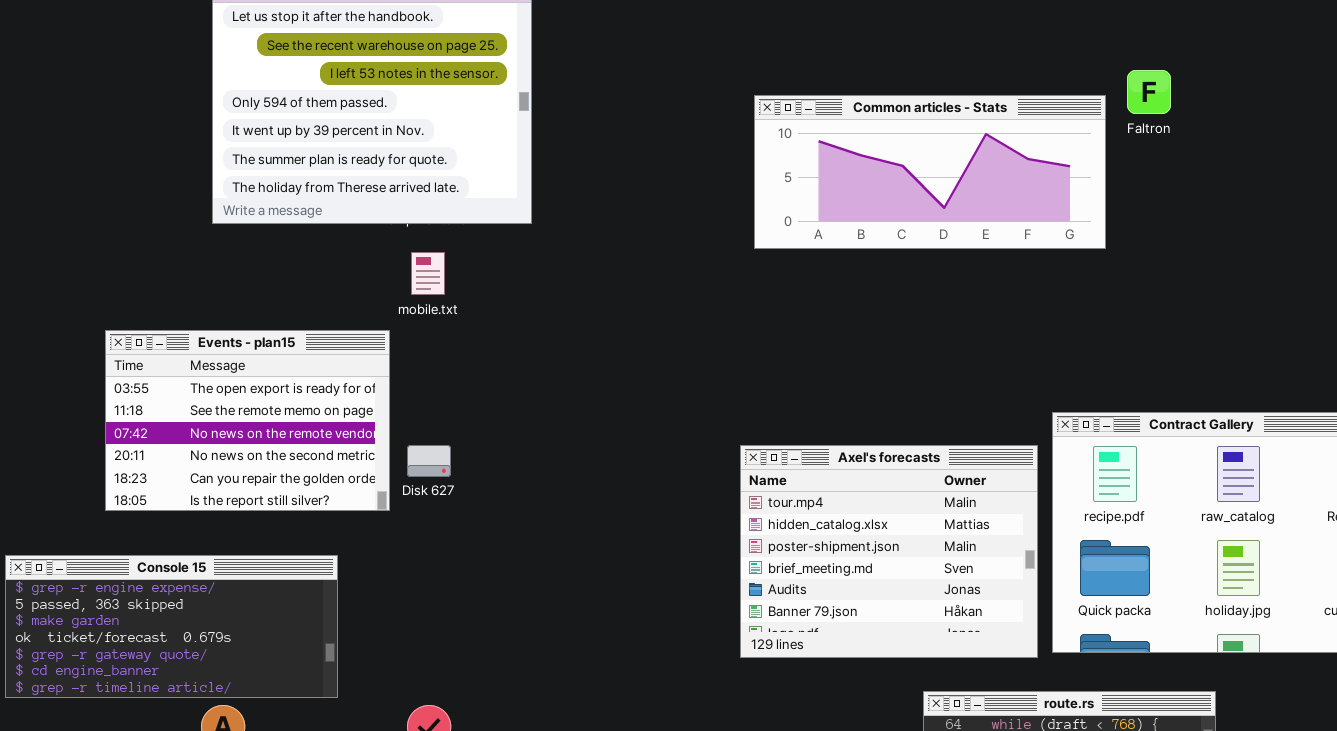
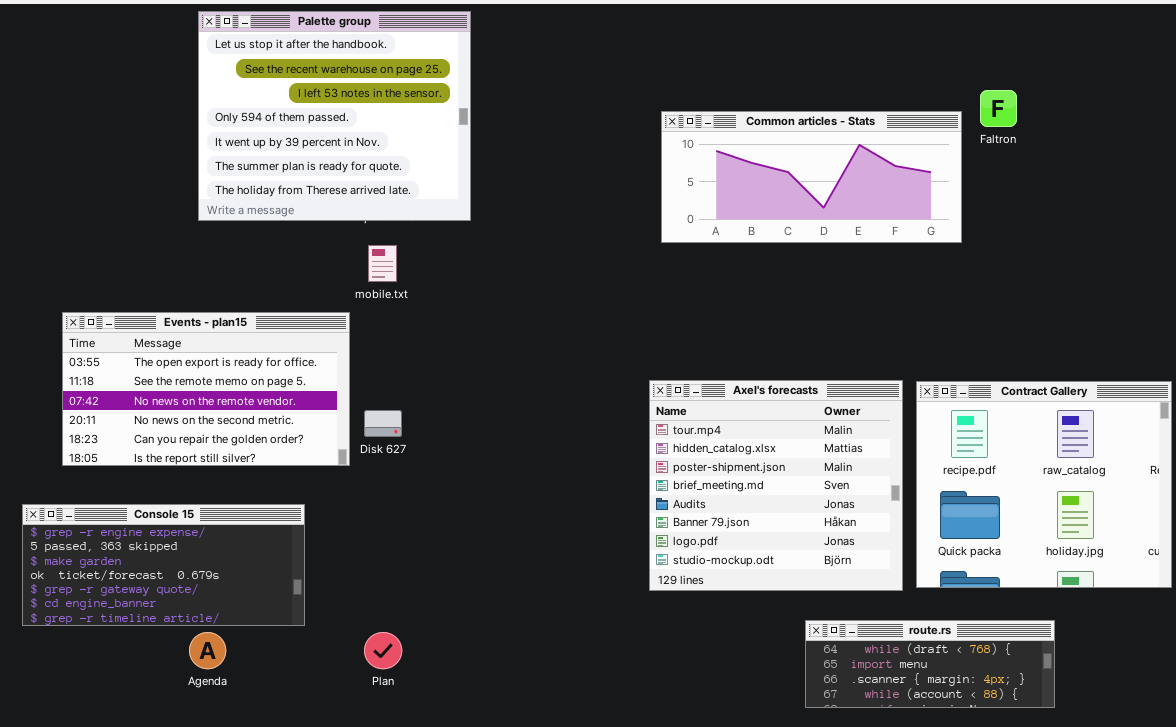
Events - plan15: [105,330,390,511] -> [62,312,350,466], resized
Axel's forecasts: [740,445,1038,658] -> [649,380,903,591], resized

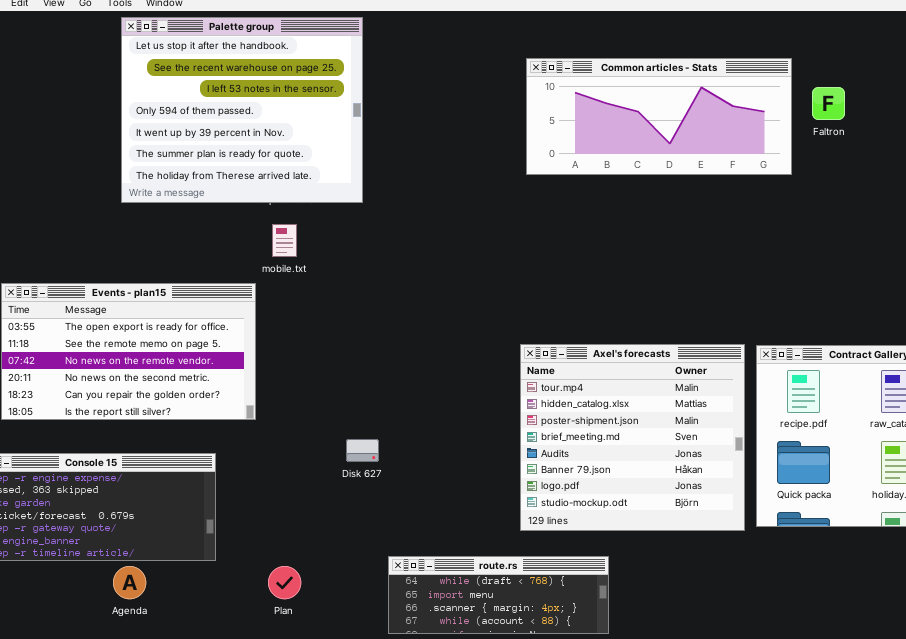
Common articles - Stats: [661,111,962,243] -> [526,58,792,175], moved
Disk 627: [364,410,402,437] -> [346,439,379,462], moved
route.rs: [805,620,1055,708] -> [388,556,609,634], moved

